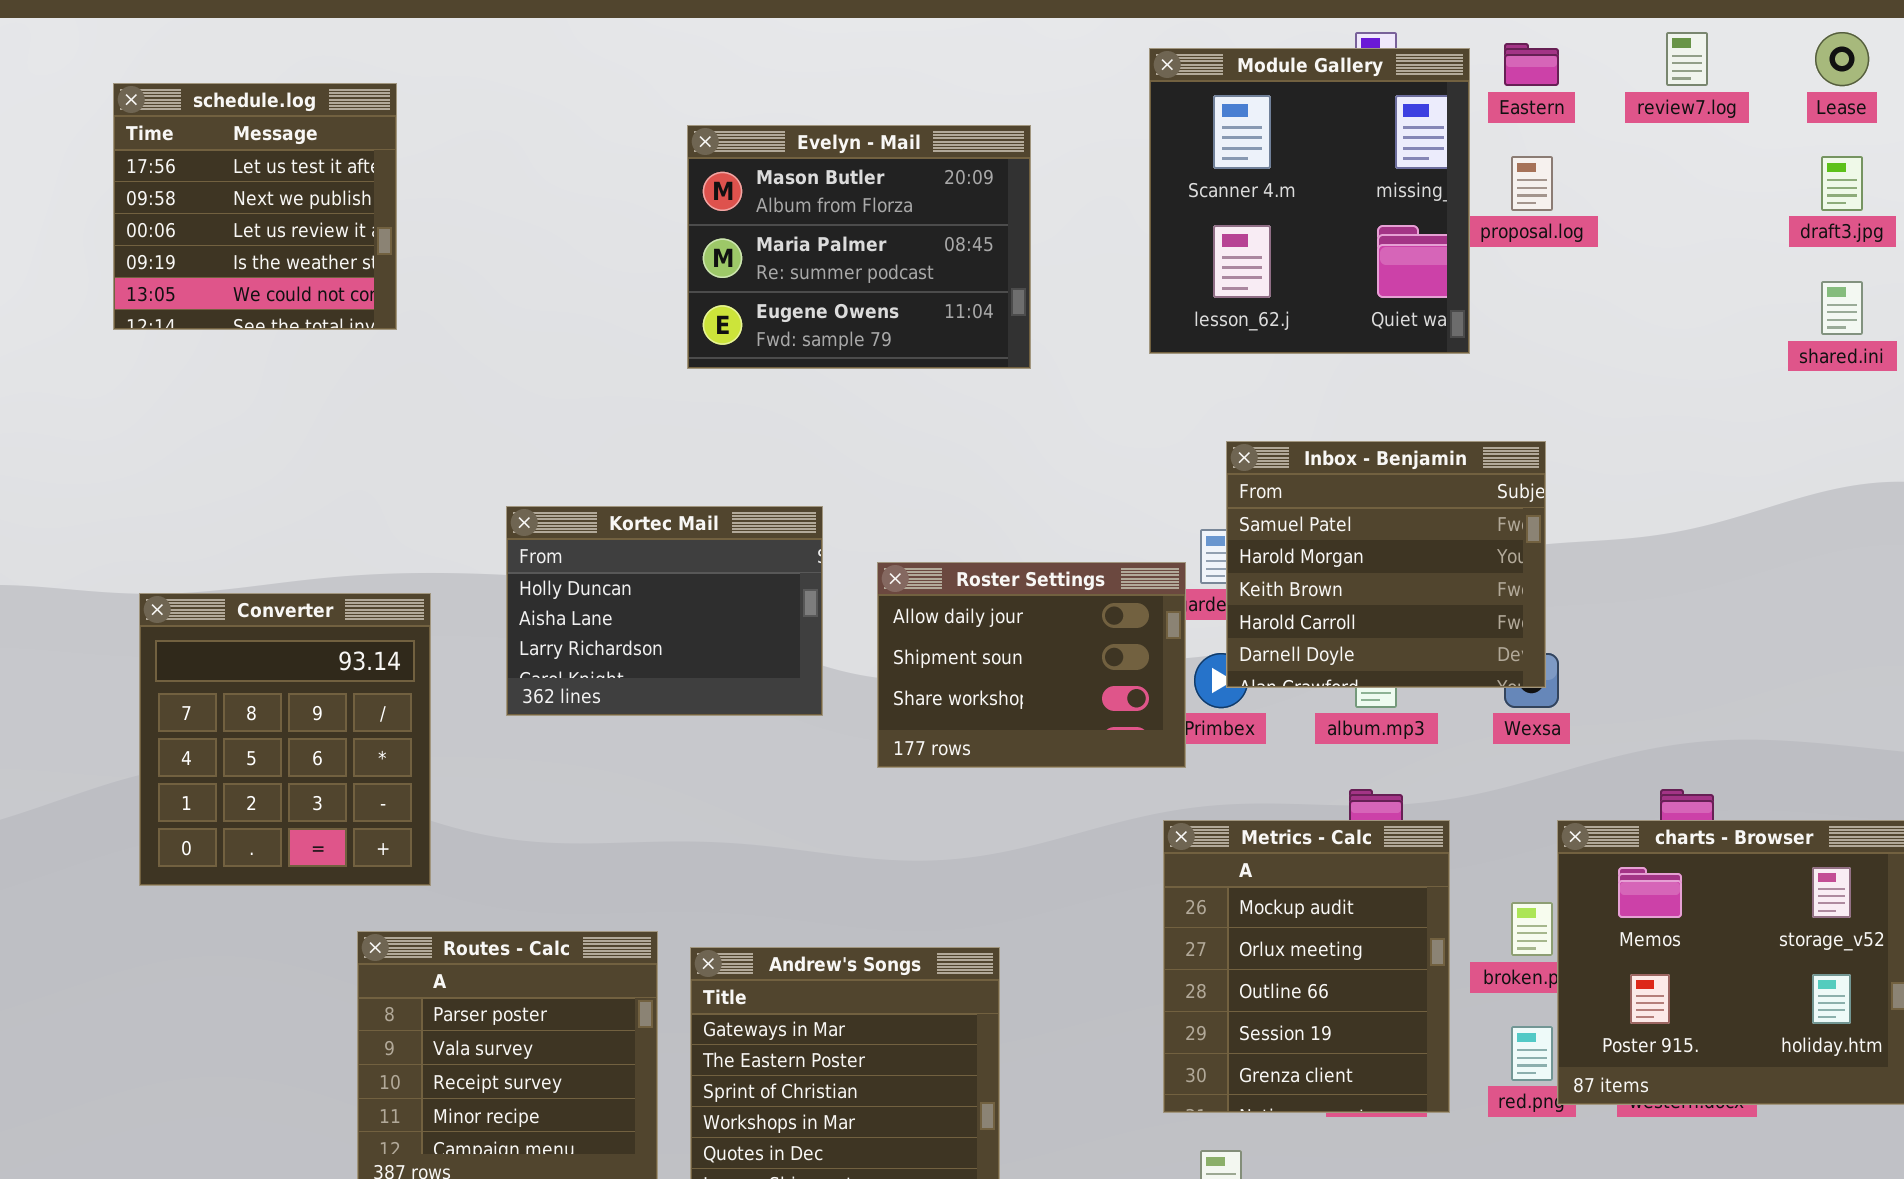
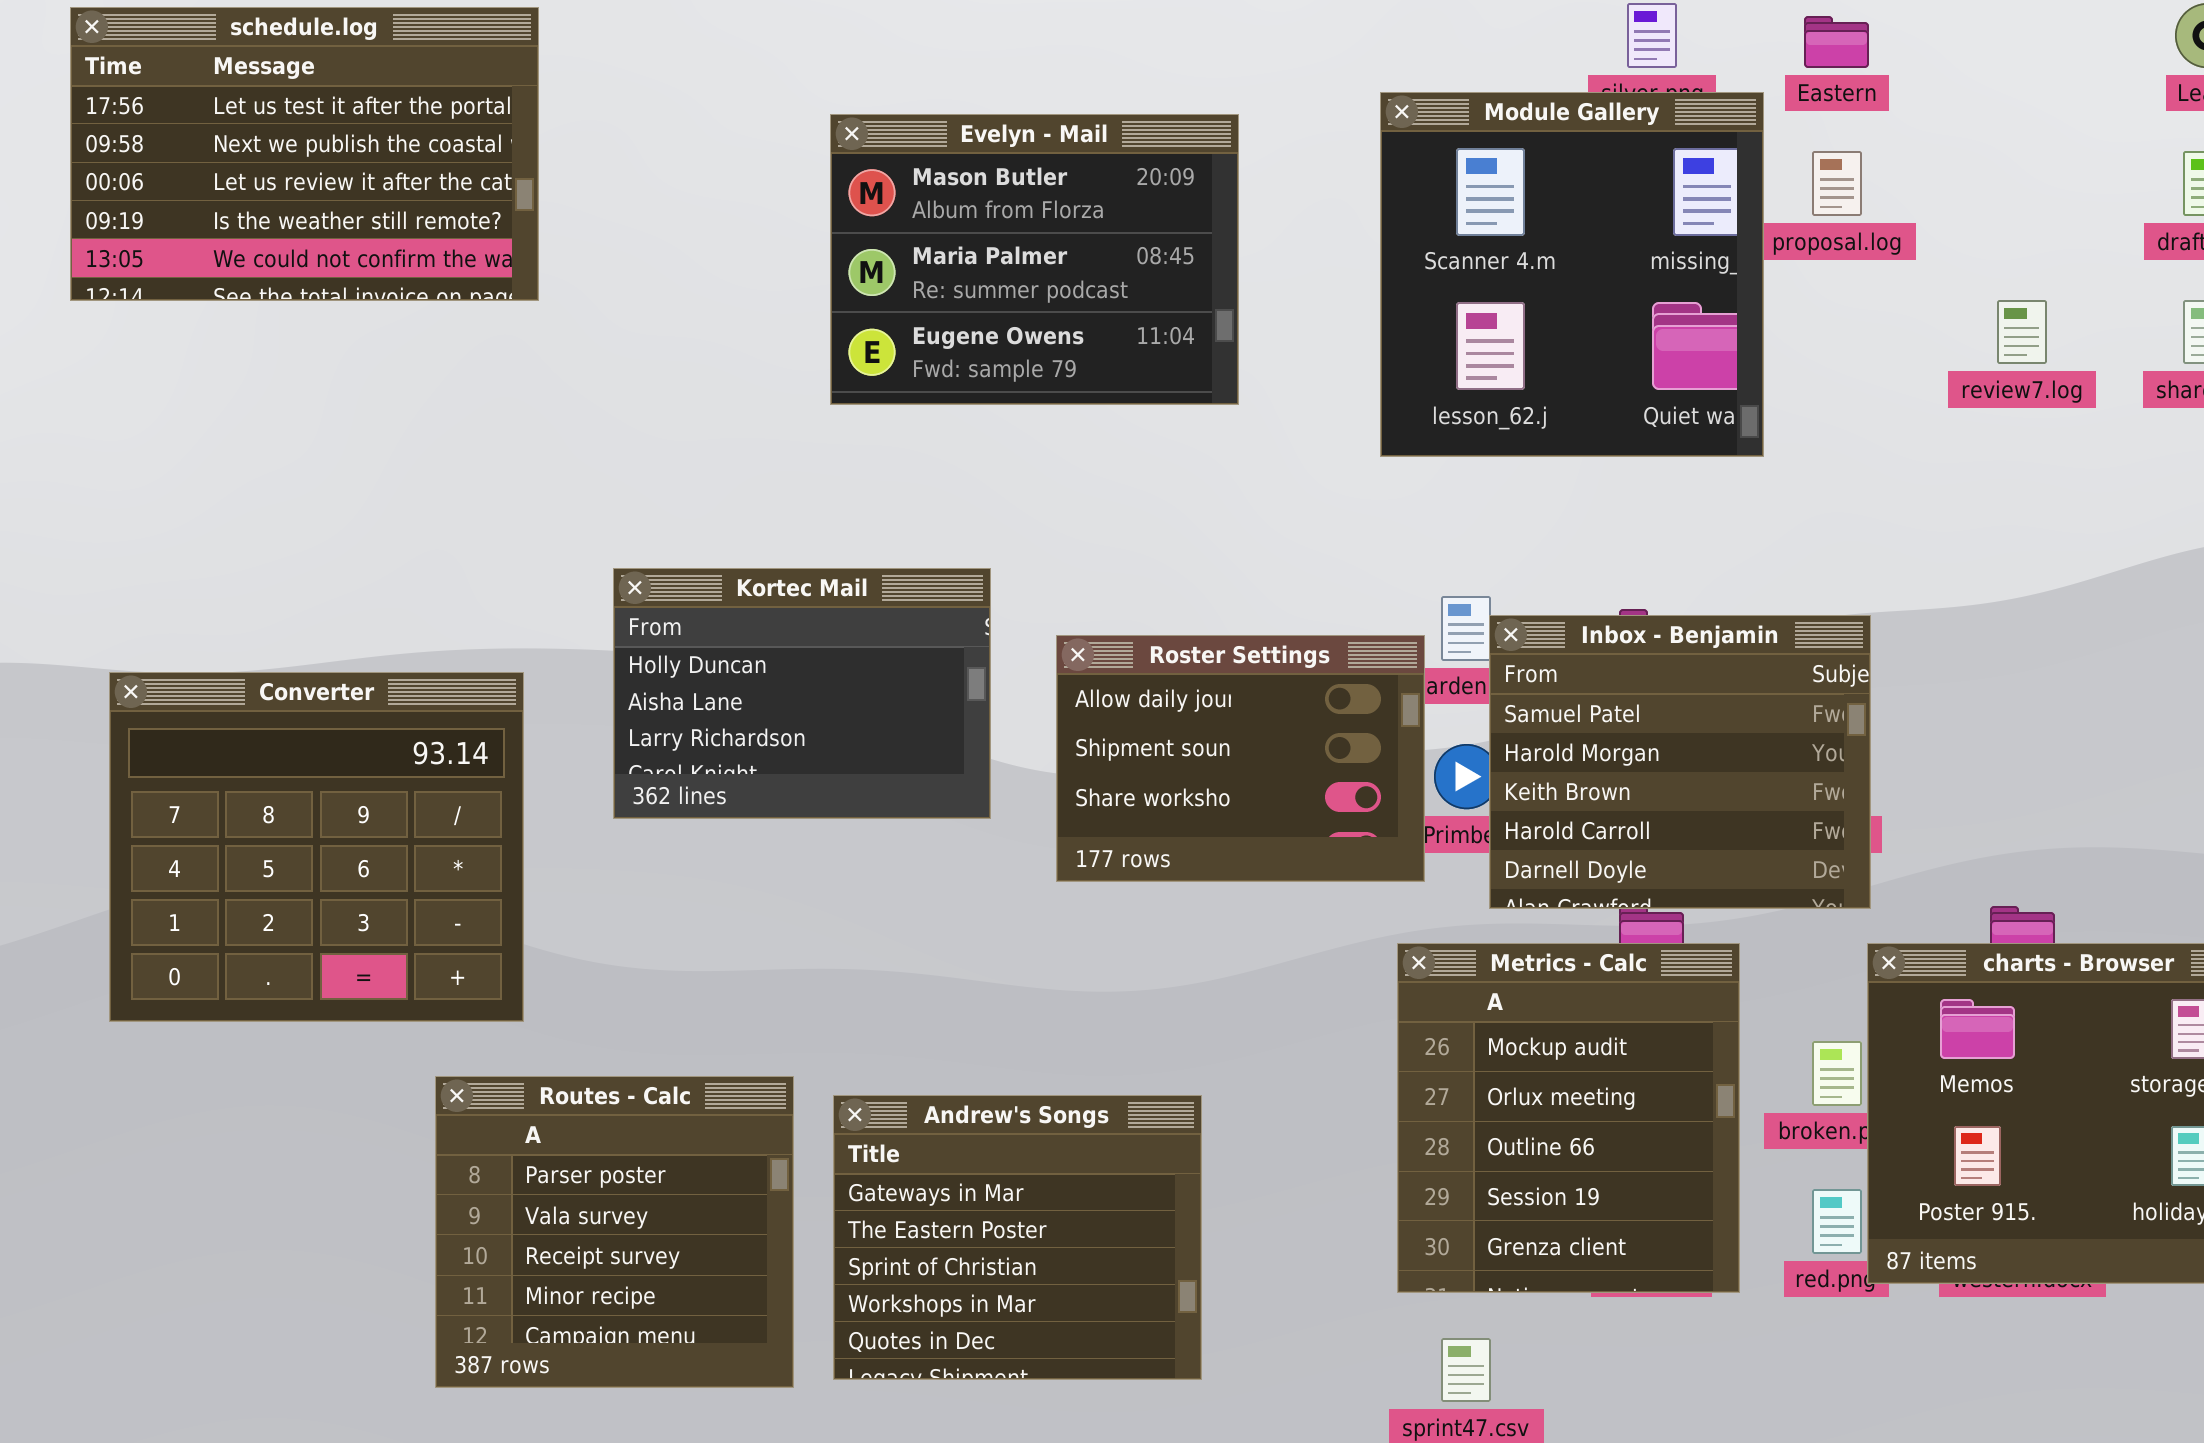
review7.log: [1666,32,1708,86] -> [1997,300,2047,364], moved
Module Gallery: [1149,48,1470,354] -> [1380,92,1764,457], moved
schedule.log: [113,83,397,330] -> [70,7,539,301], moved, resized
Inbox - Benjamin: [1226,441,1546,688] -> [1489,615,1871,909], moved
Converter: [139,593,431,886] -> [109,672,524,1022], resized

